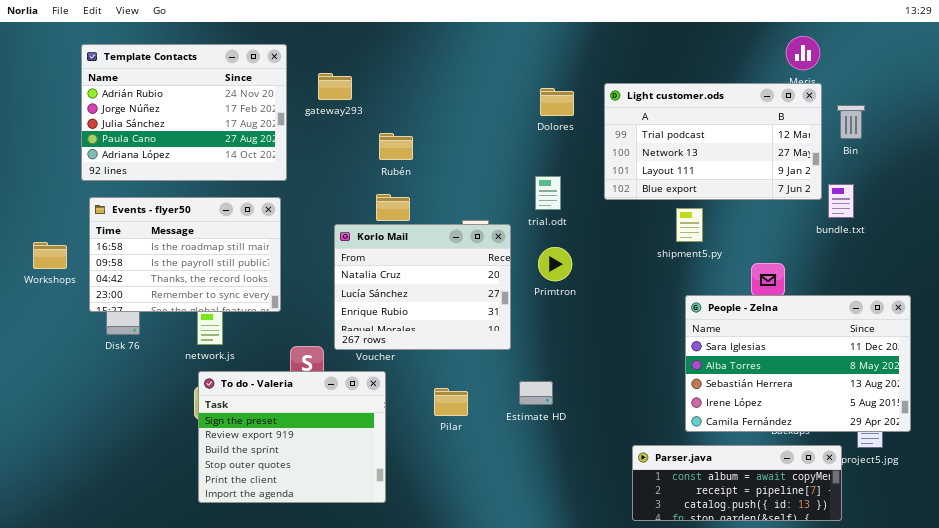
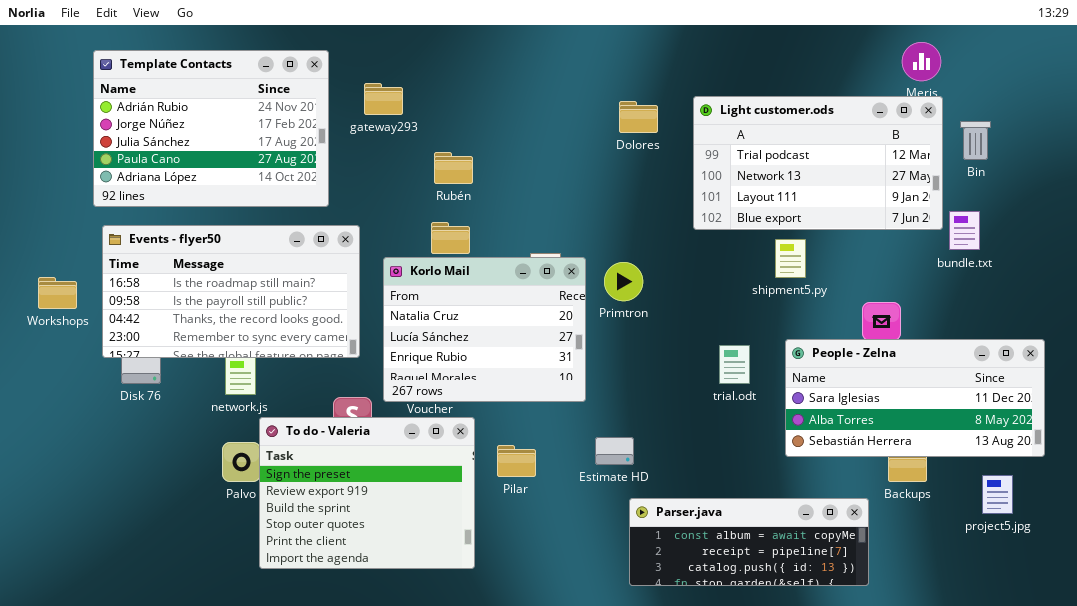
trial.odt: [535,176,561,210] -> [719,345,750,384], moved
Events - flyer50: [89,197,281,312] -> [102,225,360,358], resized
Primtron: [538,247,572,281] -> [604,262,643,301], moved
People - Zelna: [685,295,911,432] -> [785,339,1045,457], resized
To do - Valeria: [198,371,386,503] -> [259,417,475,569], moved
Parser.java: [632,445,842,521] -> [629,498,869,586], moved

